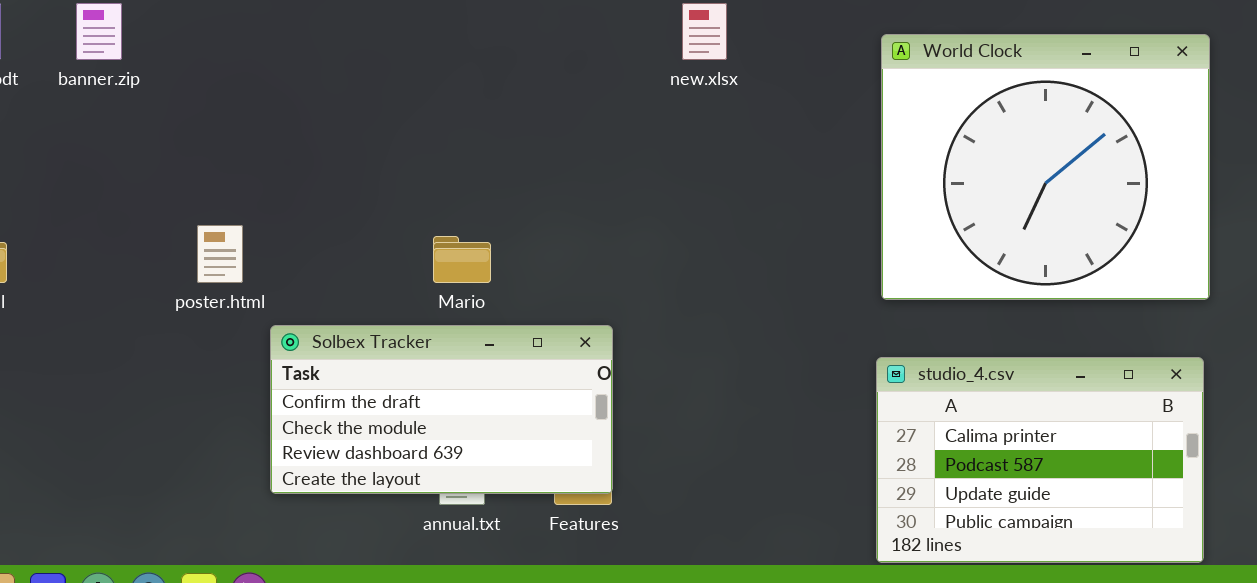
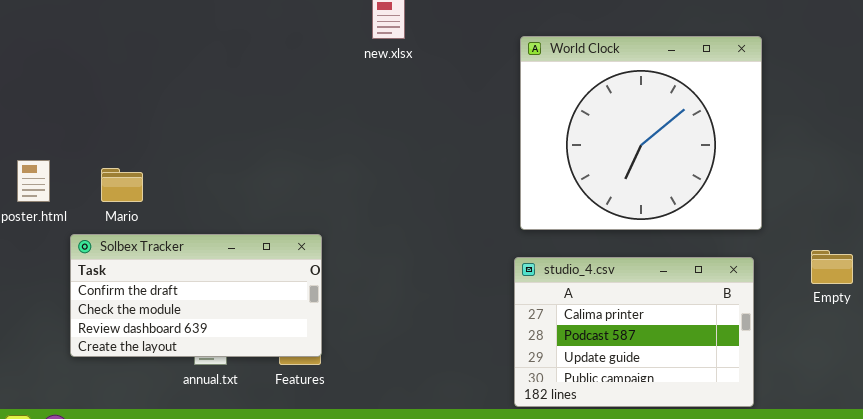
World Clock: [881,34,1210,300] -> [520,36,762,230], moved
Mario: [433,236,491,283] -> [101,168,143,202], moved

